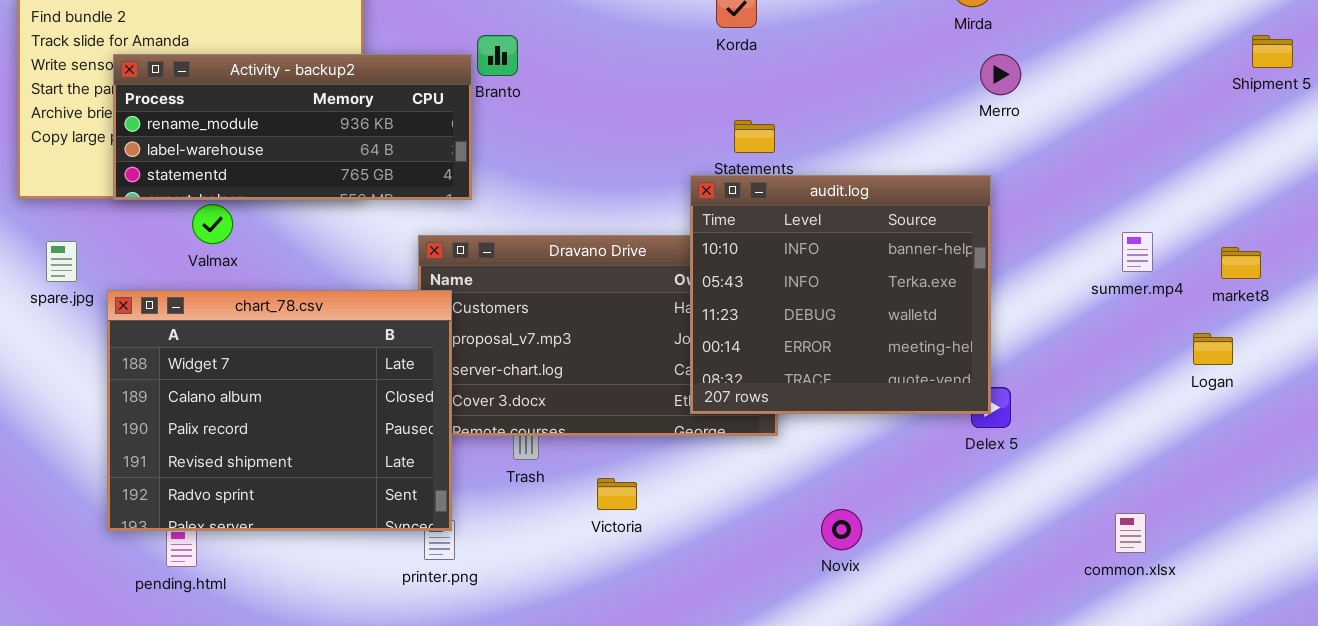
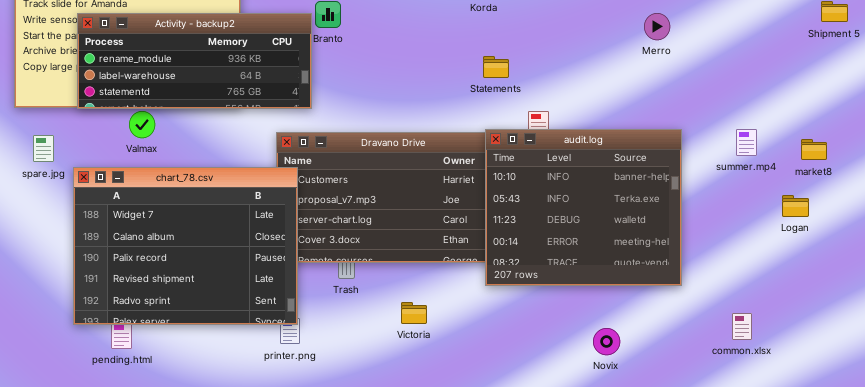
audit.log: [690,175,991,414] -> [485,129,682,286], moved
Victoria: [597,478,637,510] -> [401,302,427,324], moved
Novix: [821,509,862,550] -> [593,328,620,355], moved

